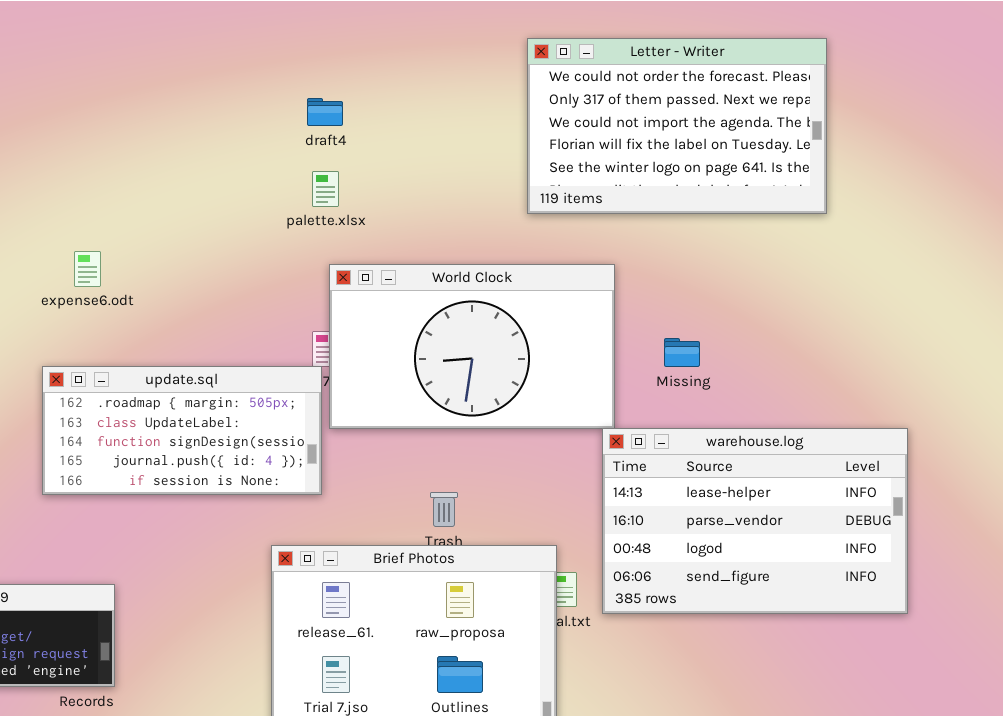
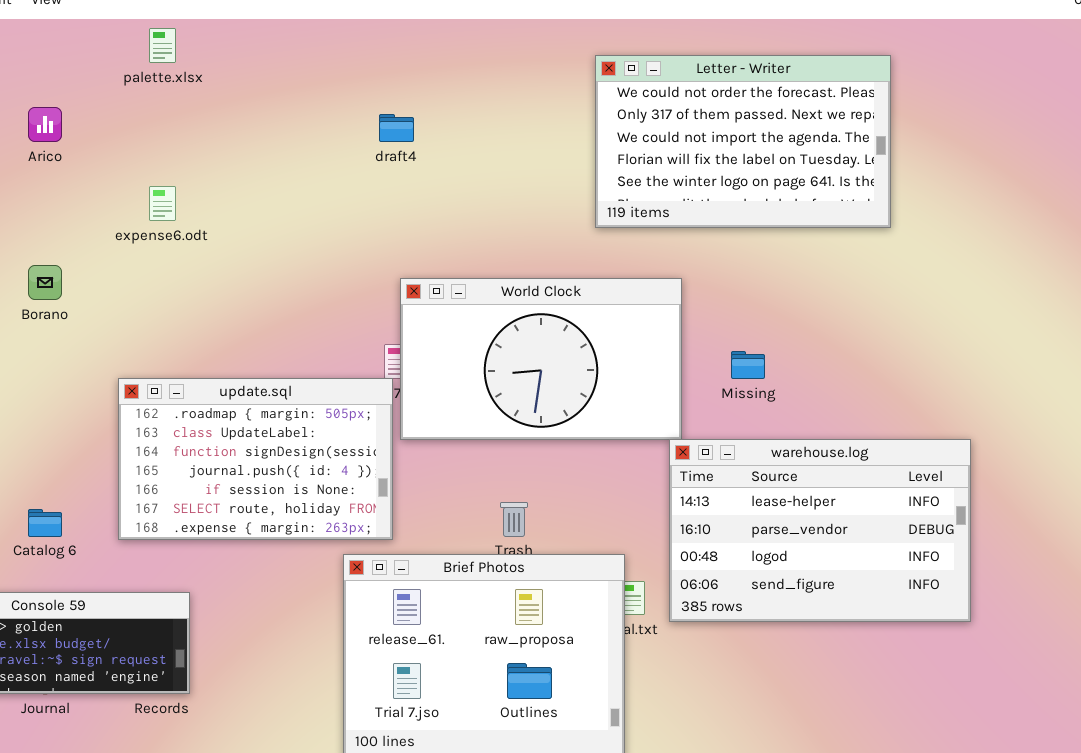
palette.xlsx: [312,171,339,207] -> [149,28,176,63], moved
expense6.odt: [74,251,101,287] -> [149,186,176,221], moved
update.sql: [42,366,322,495] -> [118,378,393,540], resized

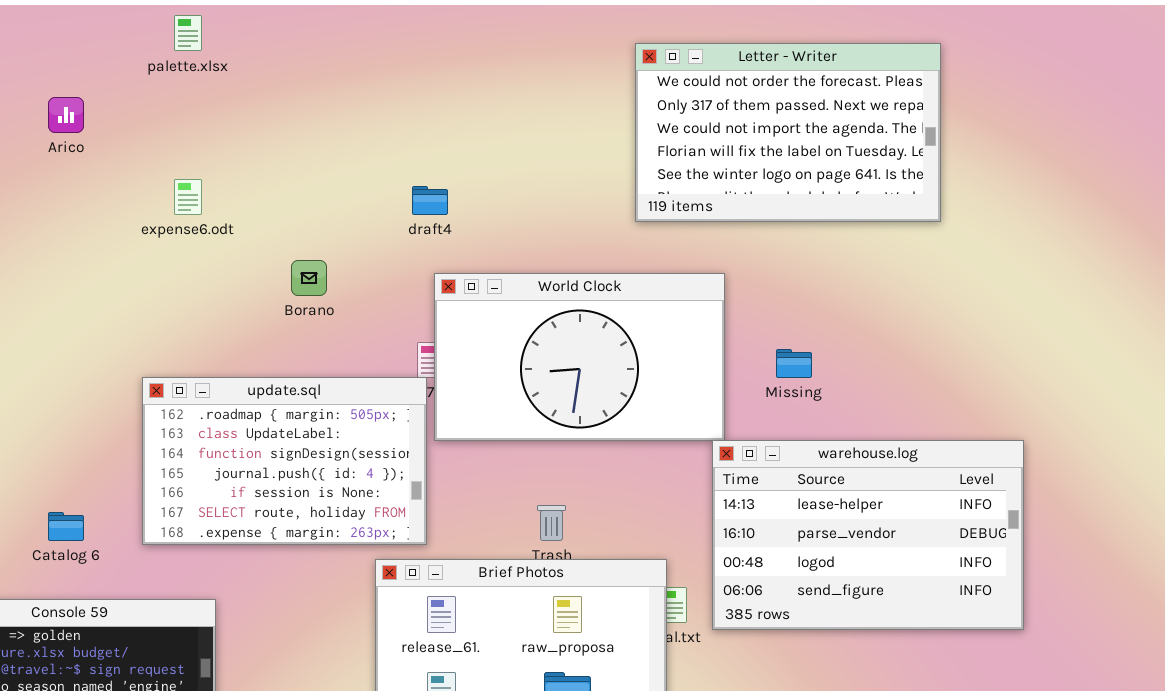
draft4: [379,114,414,142] -> [412,186,448,215], moved
Borano: [28,265,62,300] -> [291,260,327,296], moved

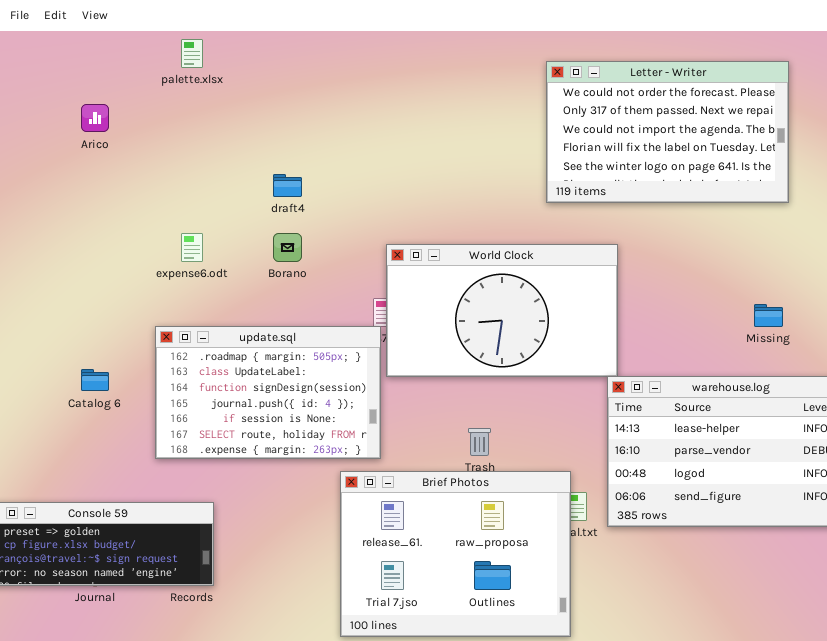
expense6.odt: [174,179,202,215] -> [181,233,203,262], moved
draft4: [412,186,448,215] -> [273,174,302,197], moved
Missing: [776,349,812,378] -> [754,304,783,327], moved
Catalog 6: [48,512,84,541] -> [81,369,109,391], moved

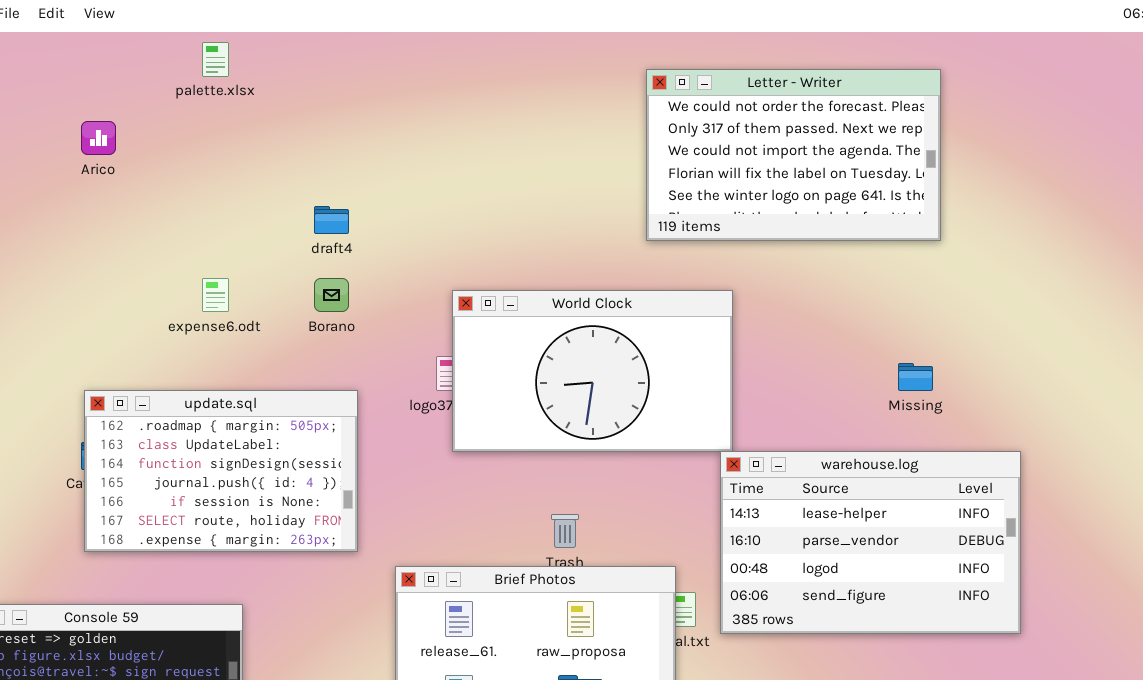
update.sql: [155,326,381,459] -> [84,390,358,552], moved

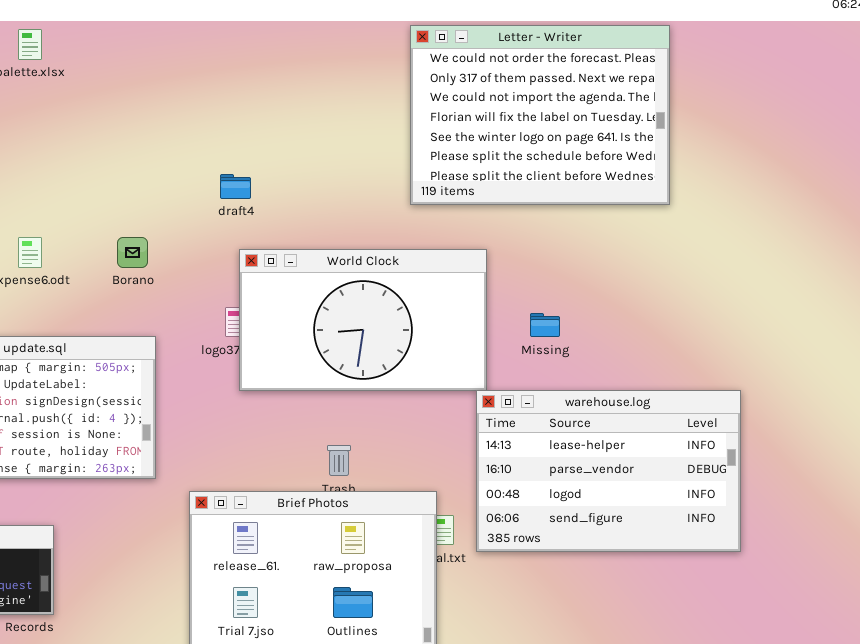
Letter - Writer: [646,69,941,241] -> [410,25,670,205], resized
draft4: [314,206,349,234] -> [220,174,251,199], moved
Missing: [898,363,933,391] -> [530,313,560,337], moved

